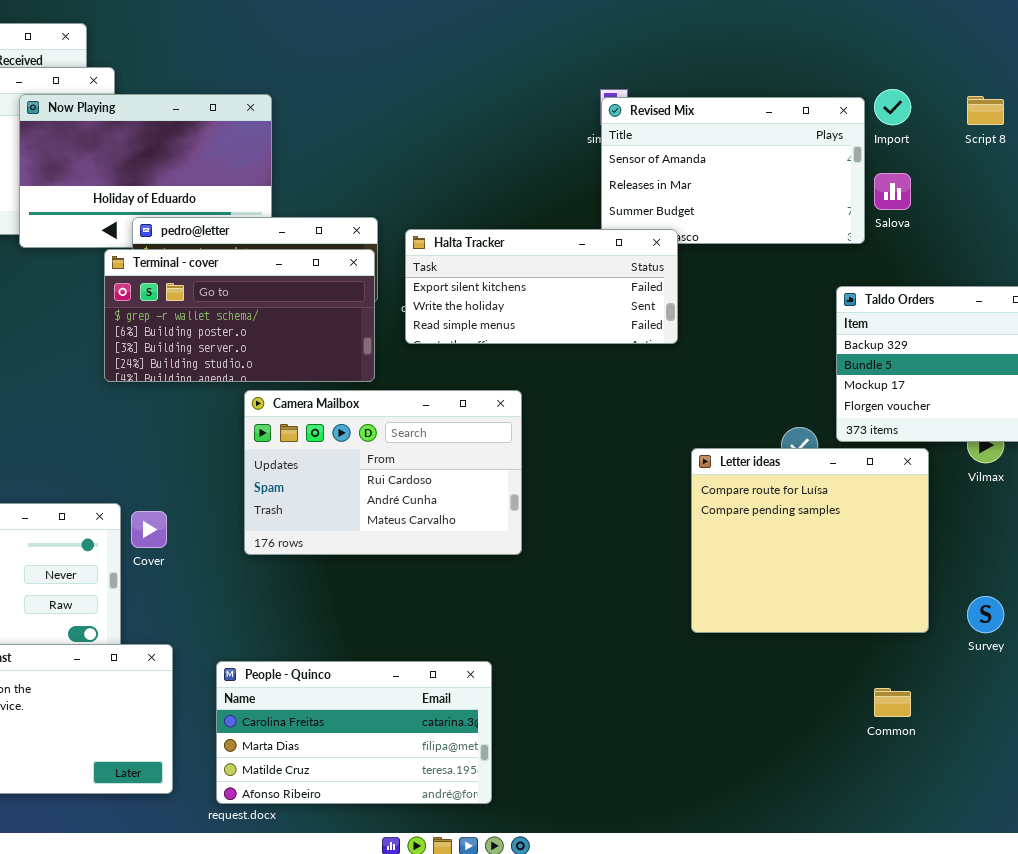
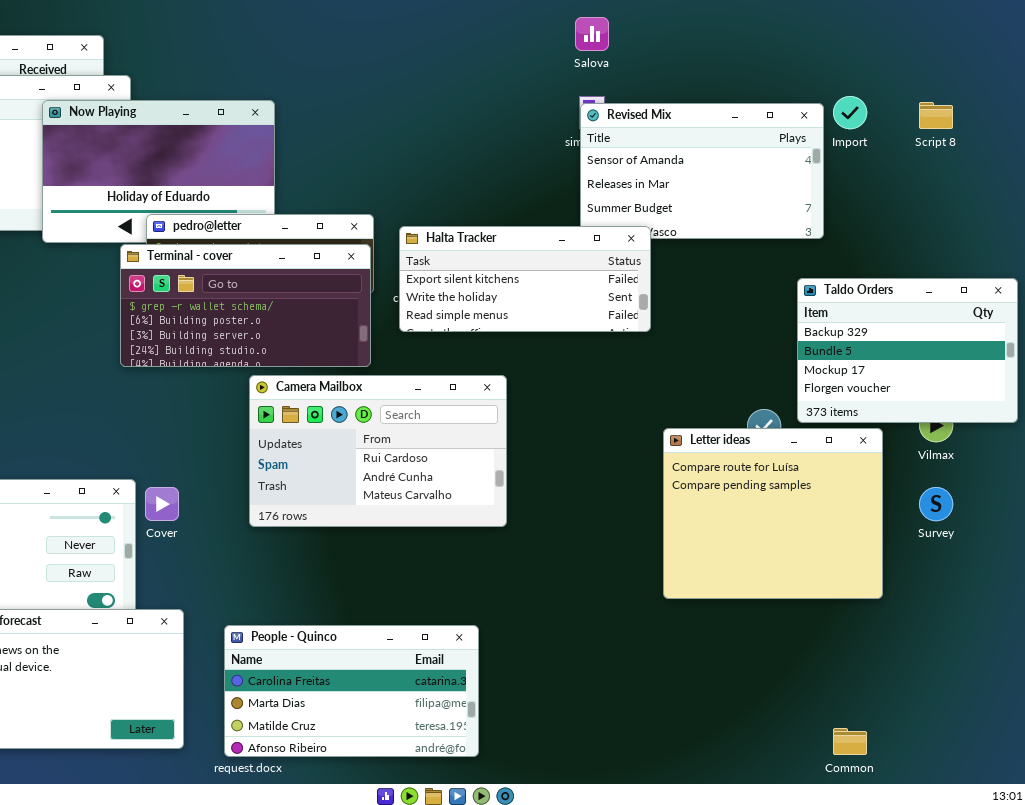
Salova: [874,173,911,210] -> [575,17,609,51], moved
Survey: [967,596,1004,633] -> [919,487,953,521], moved
Common: [874,688,911,717] -> [833,728,867,755], moved

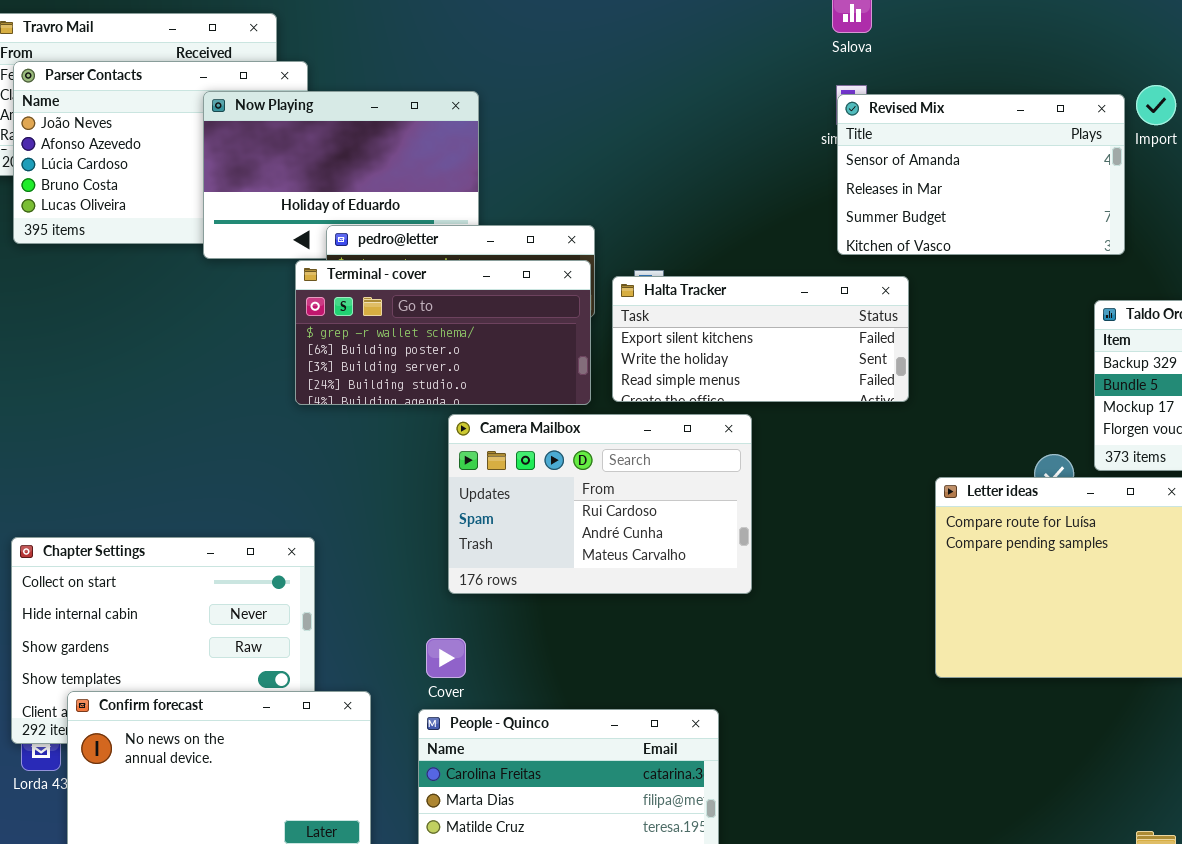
Halta Tracker: [399,226,651,332] -> [612,276,909,402], moved
Cover: [145,487,179,521] -> [426,638,466,678], moved

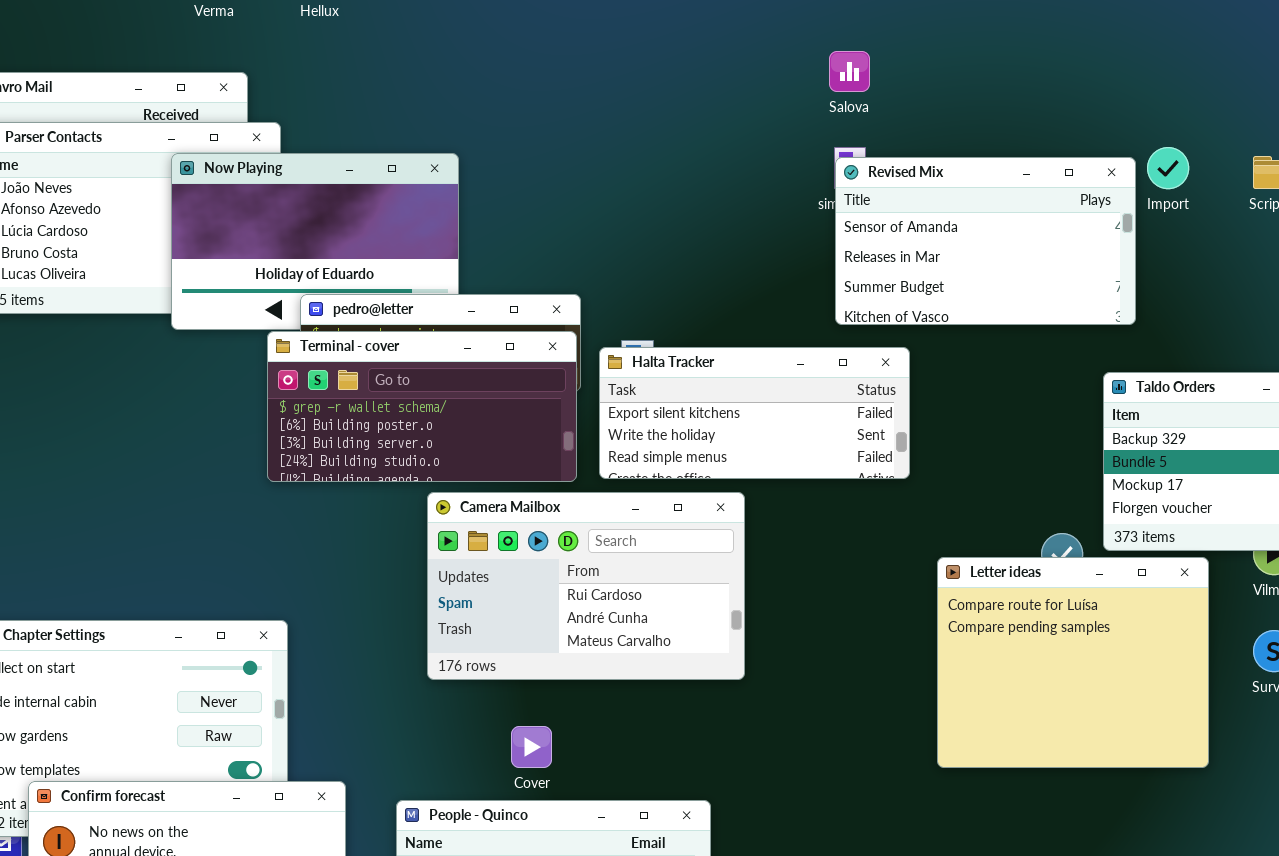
Cover: [426,638,466,678] -> [511,726,552,768], moved

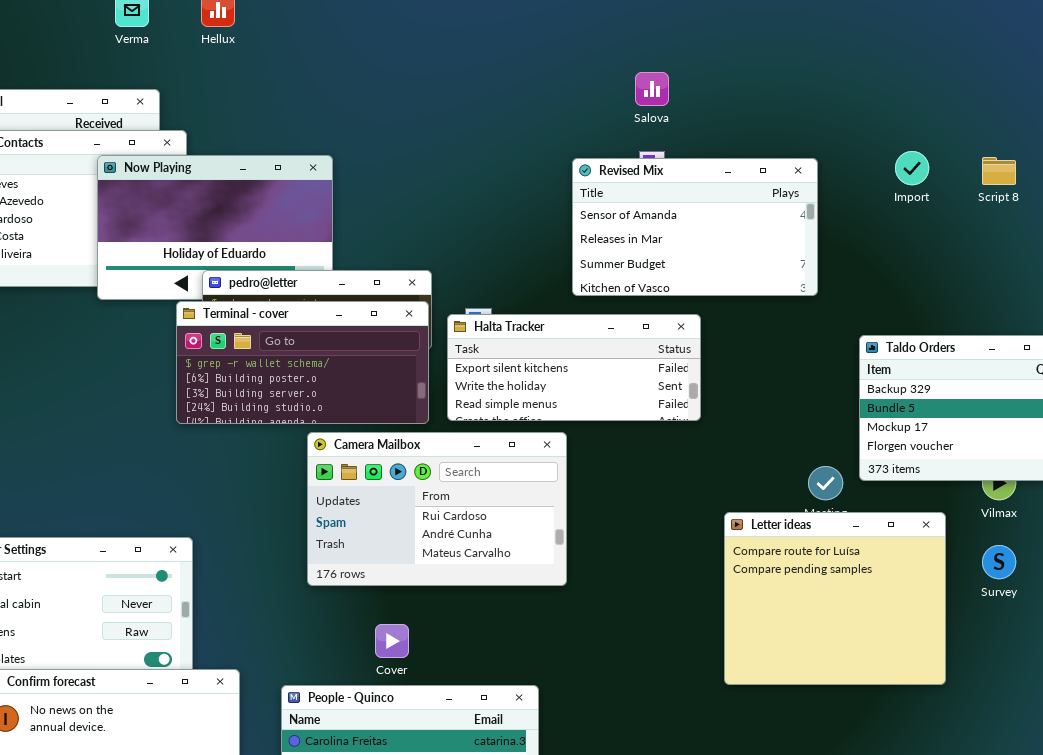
Revised Mix: [835,157,1136,325] -> [572,158,818,296], moved
Letter ideas: [937,557,1209,768] -> [724,512,946,685], moved

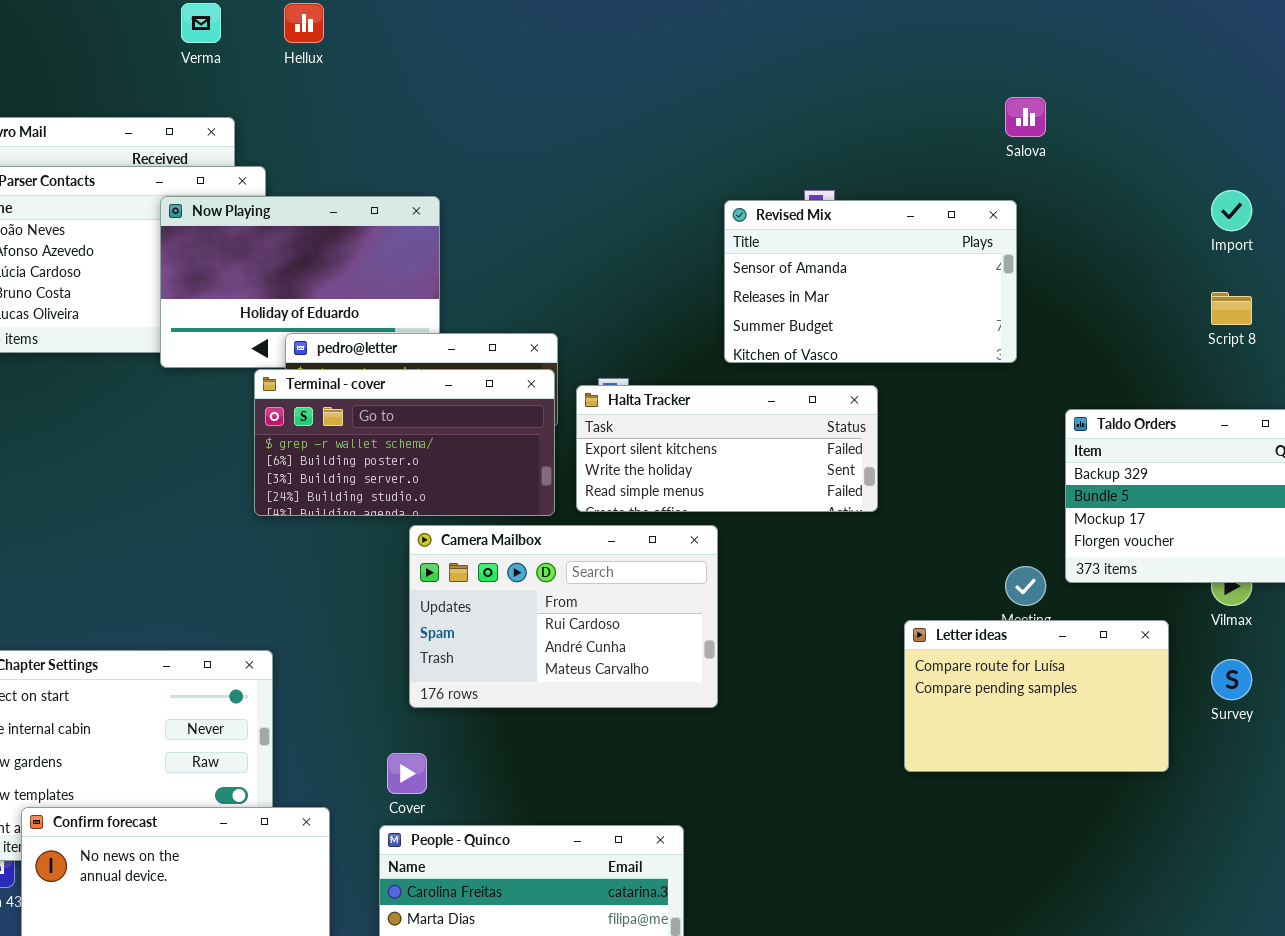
Salova: [635,72,669,106] -> [1005,97,1046,137], moved
Import: [895,151,929,185] -> [1211,190,1252,231], moved
Script 8: [982,157,1016,185] -> [1211,292,1252,325], moved
Letter ideas: [724,512,946,685] -> [904,620,1169,772], resized
Cover: [375,624,409,658] -> [387,753,427,794], moved

